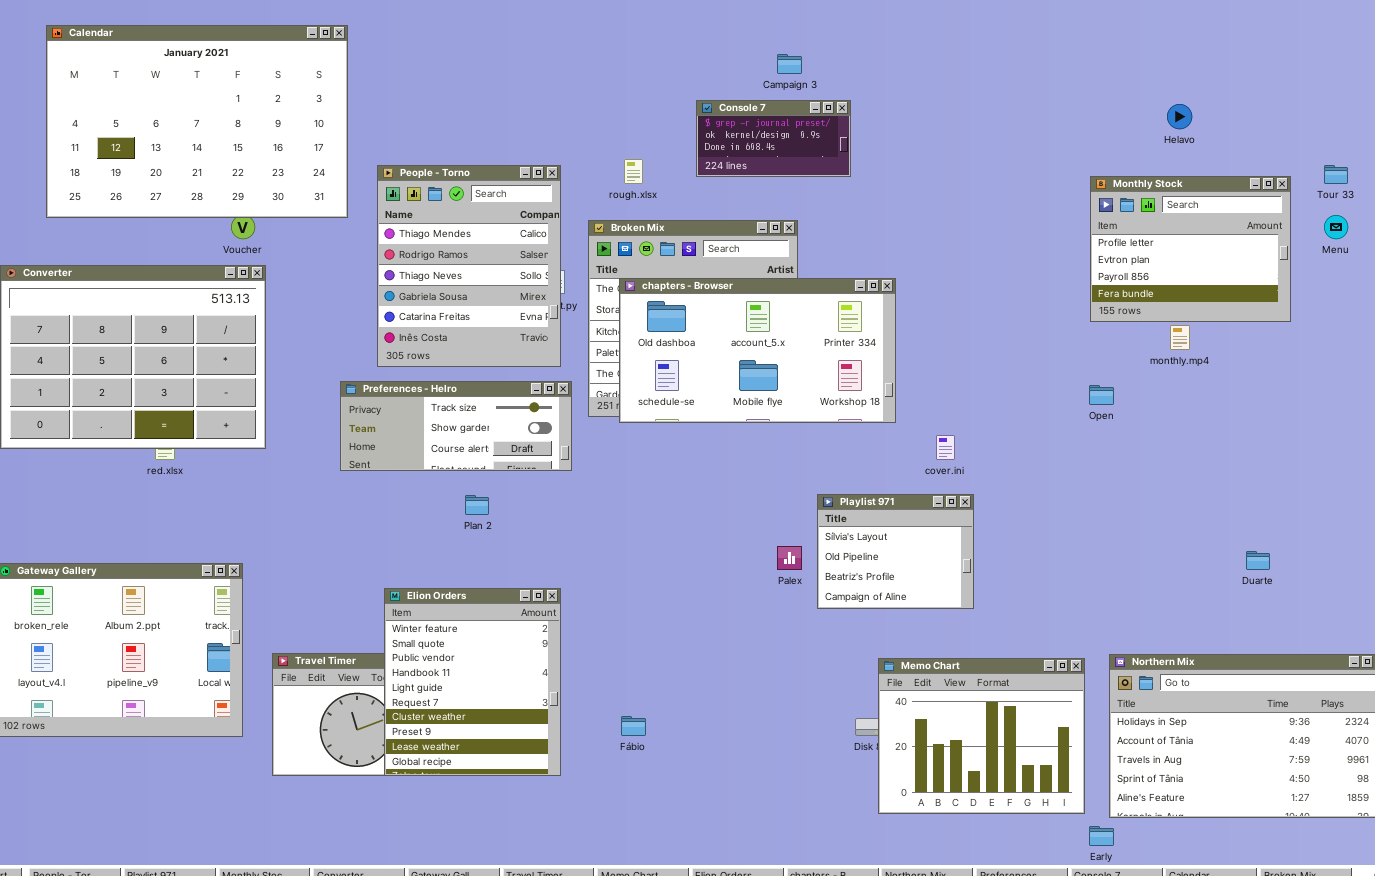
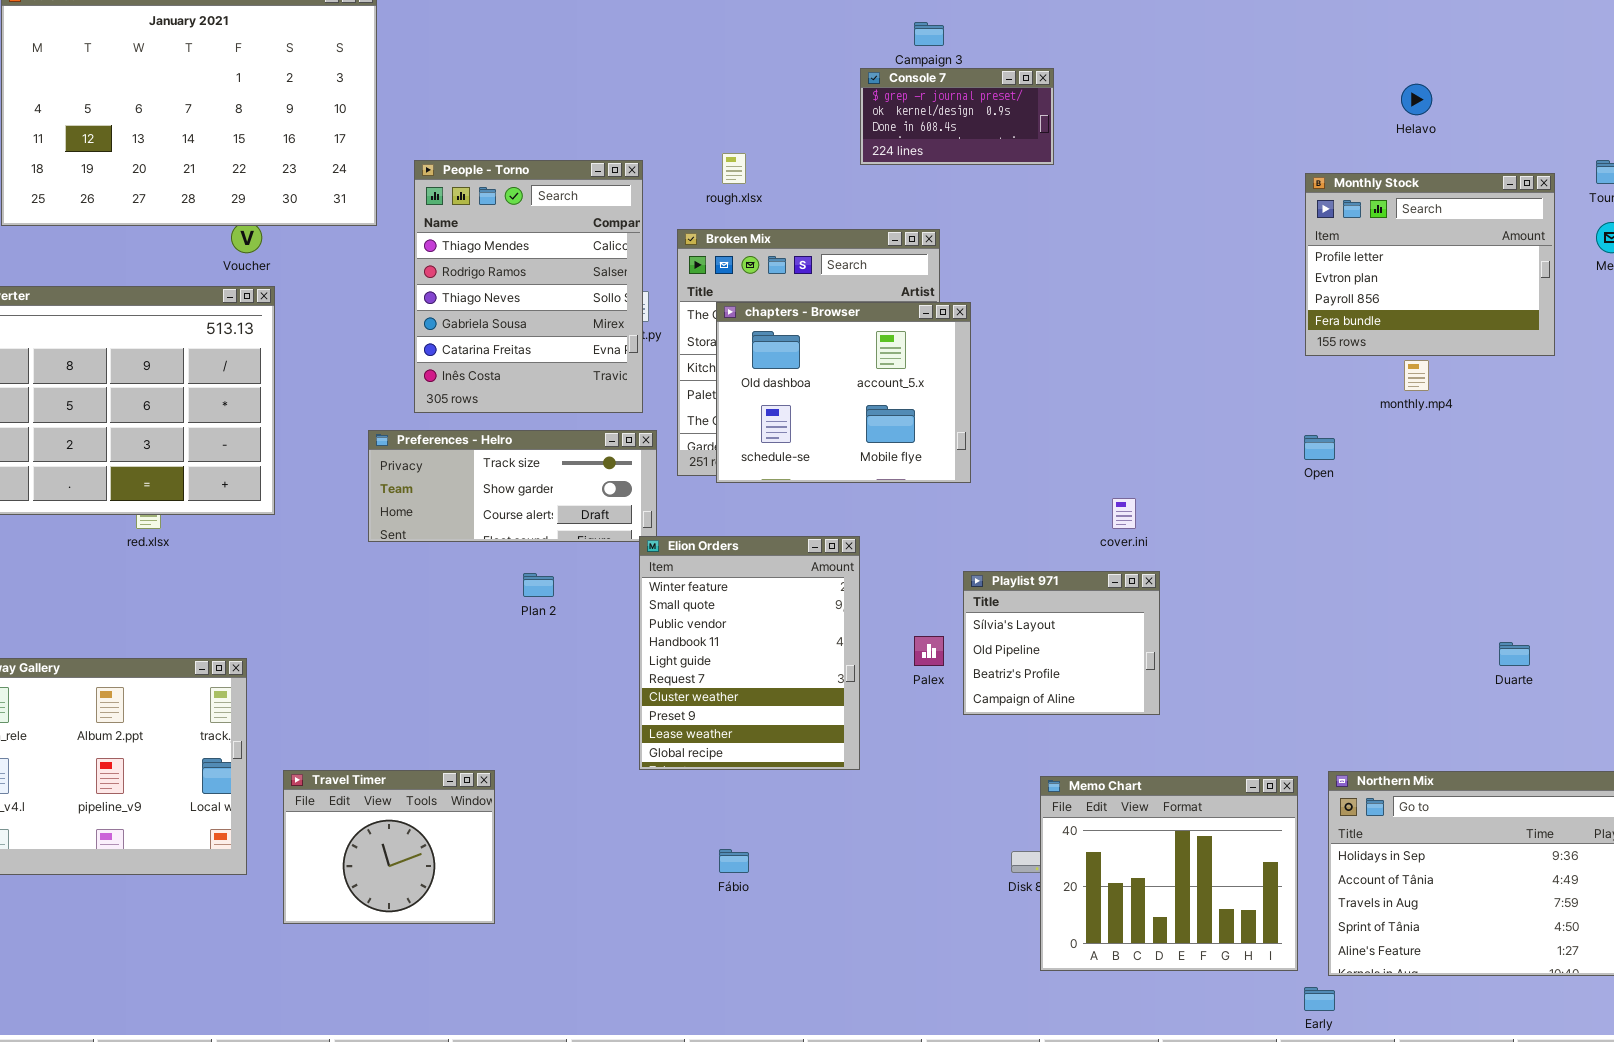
Console 7: [696,100,851,177] -> [860,68,1054,165], moved
chapters - Browser: [619,278,896,423] -> [716,302,971,483], resized
Elion Orders: [384,588,561,776] -> [639,536,860,770], moved

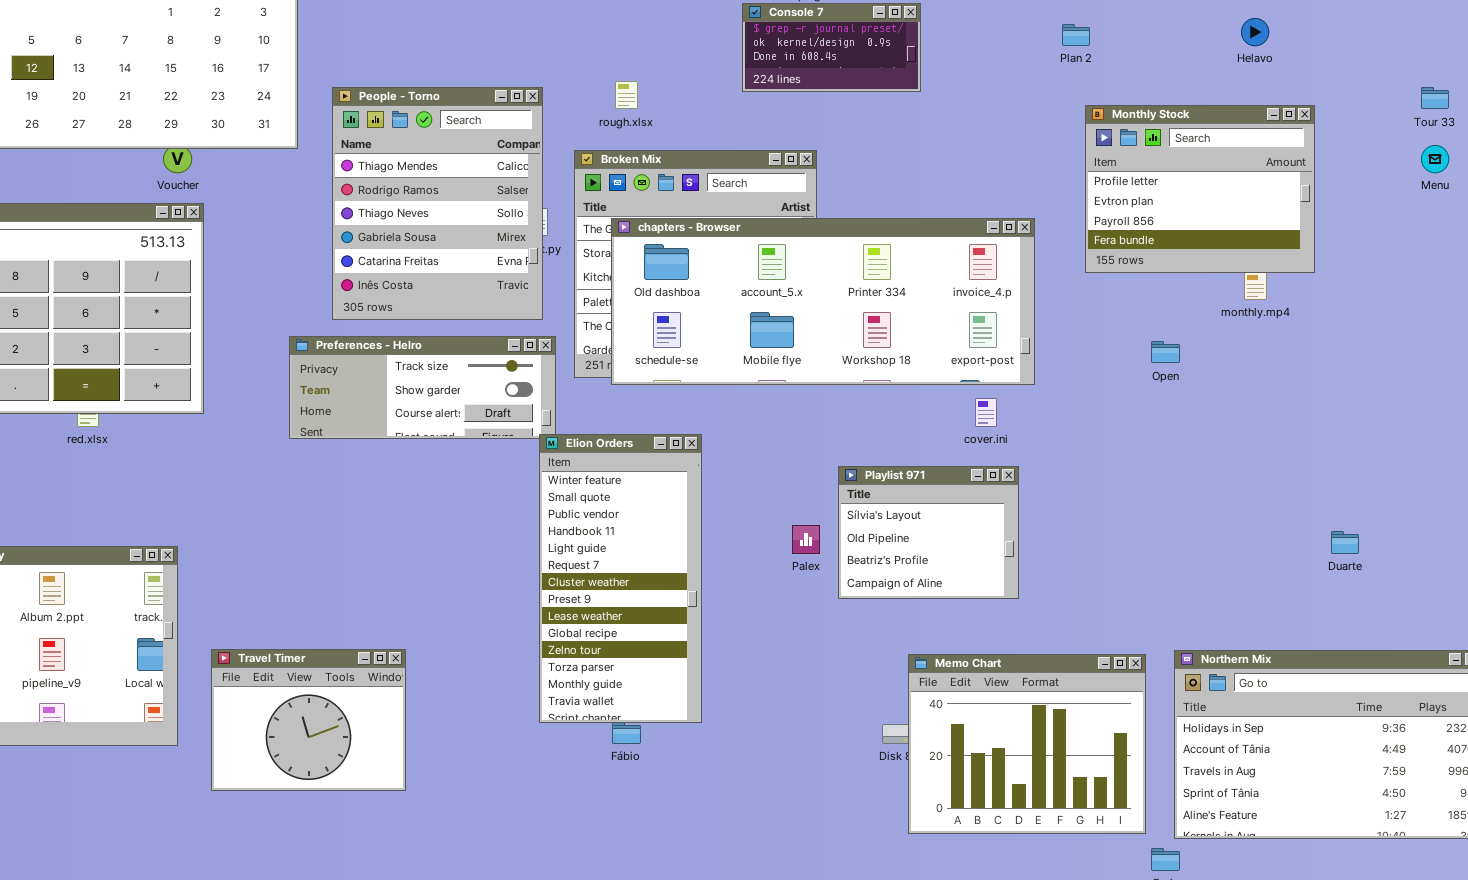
Monthly Stock: [1305,173,1555,356] -> [1085,105,1315,273], moved
chapters - Browser: [716,302,971,483] -> [611,218,1035,385], resized
Elion Orders: [639,536,860,770] -> [539,434,702,723], resized
Plan 2: [523,573,554,597] -> [1062,24,1090,46], moved

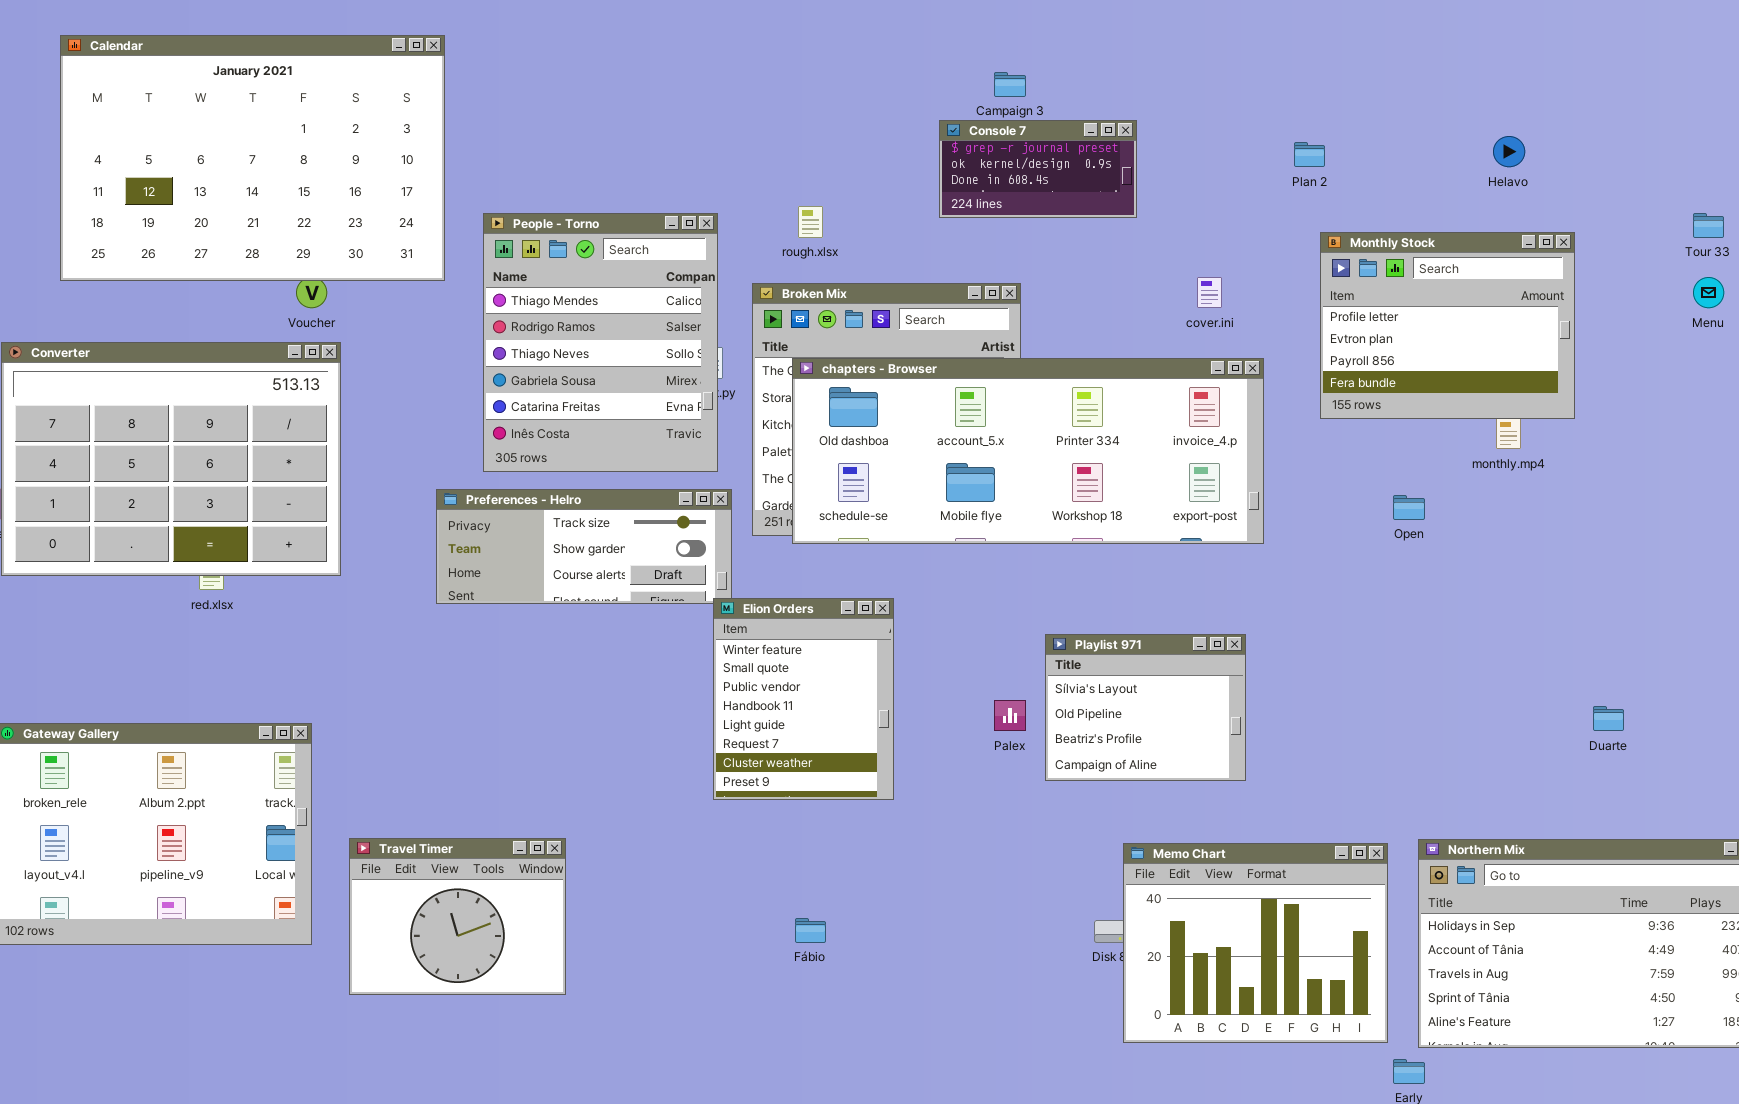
cover.ini: [975,398,997,427] -> [1197,277,1222,308], moved
Elion Orders: [539,434,702,723] -> [713,598,894,800], resized

